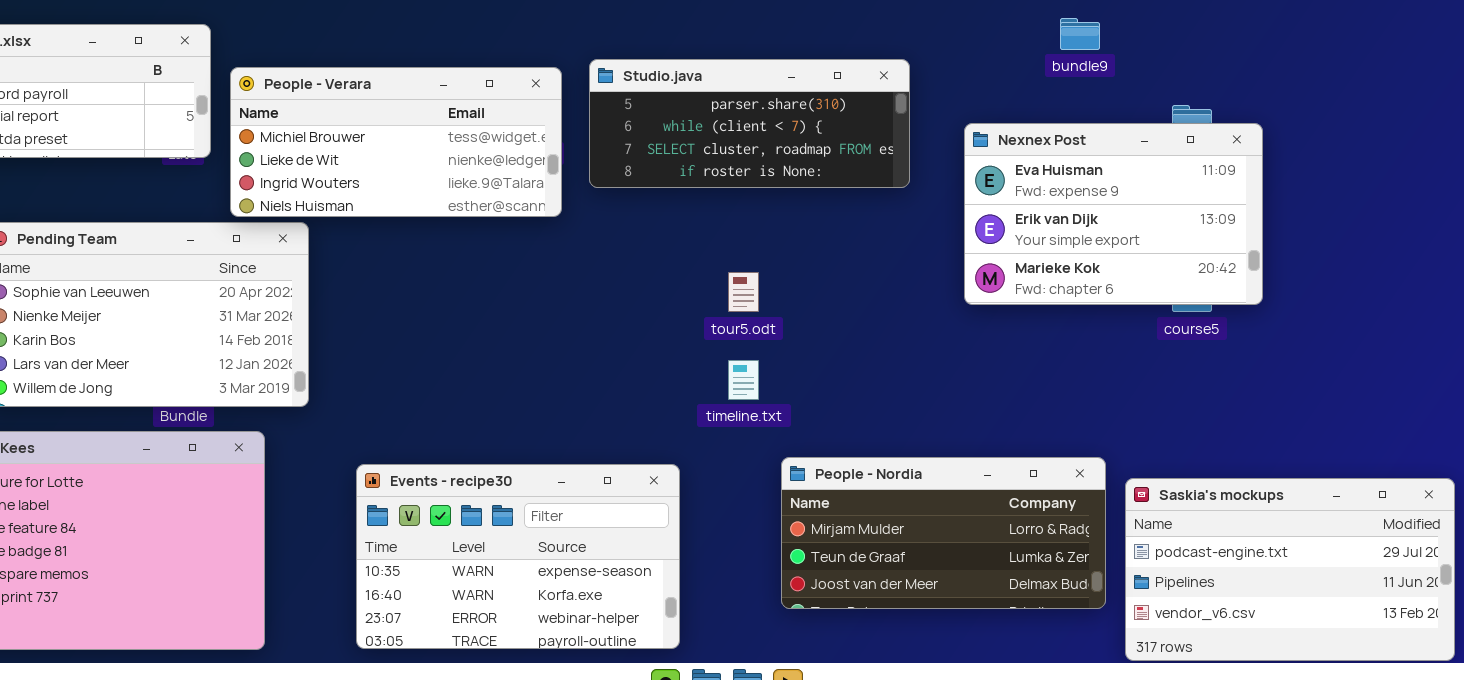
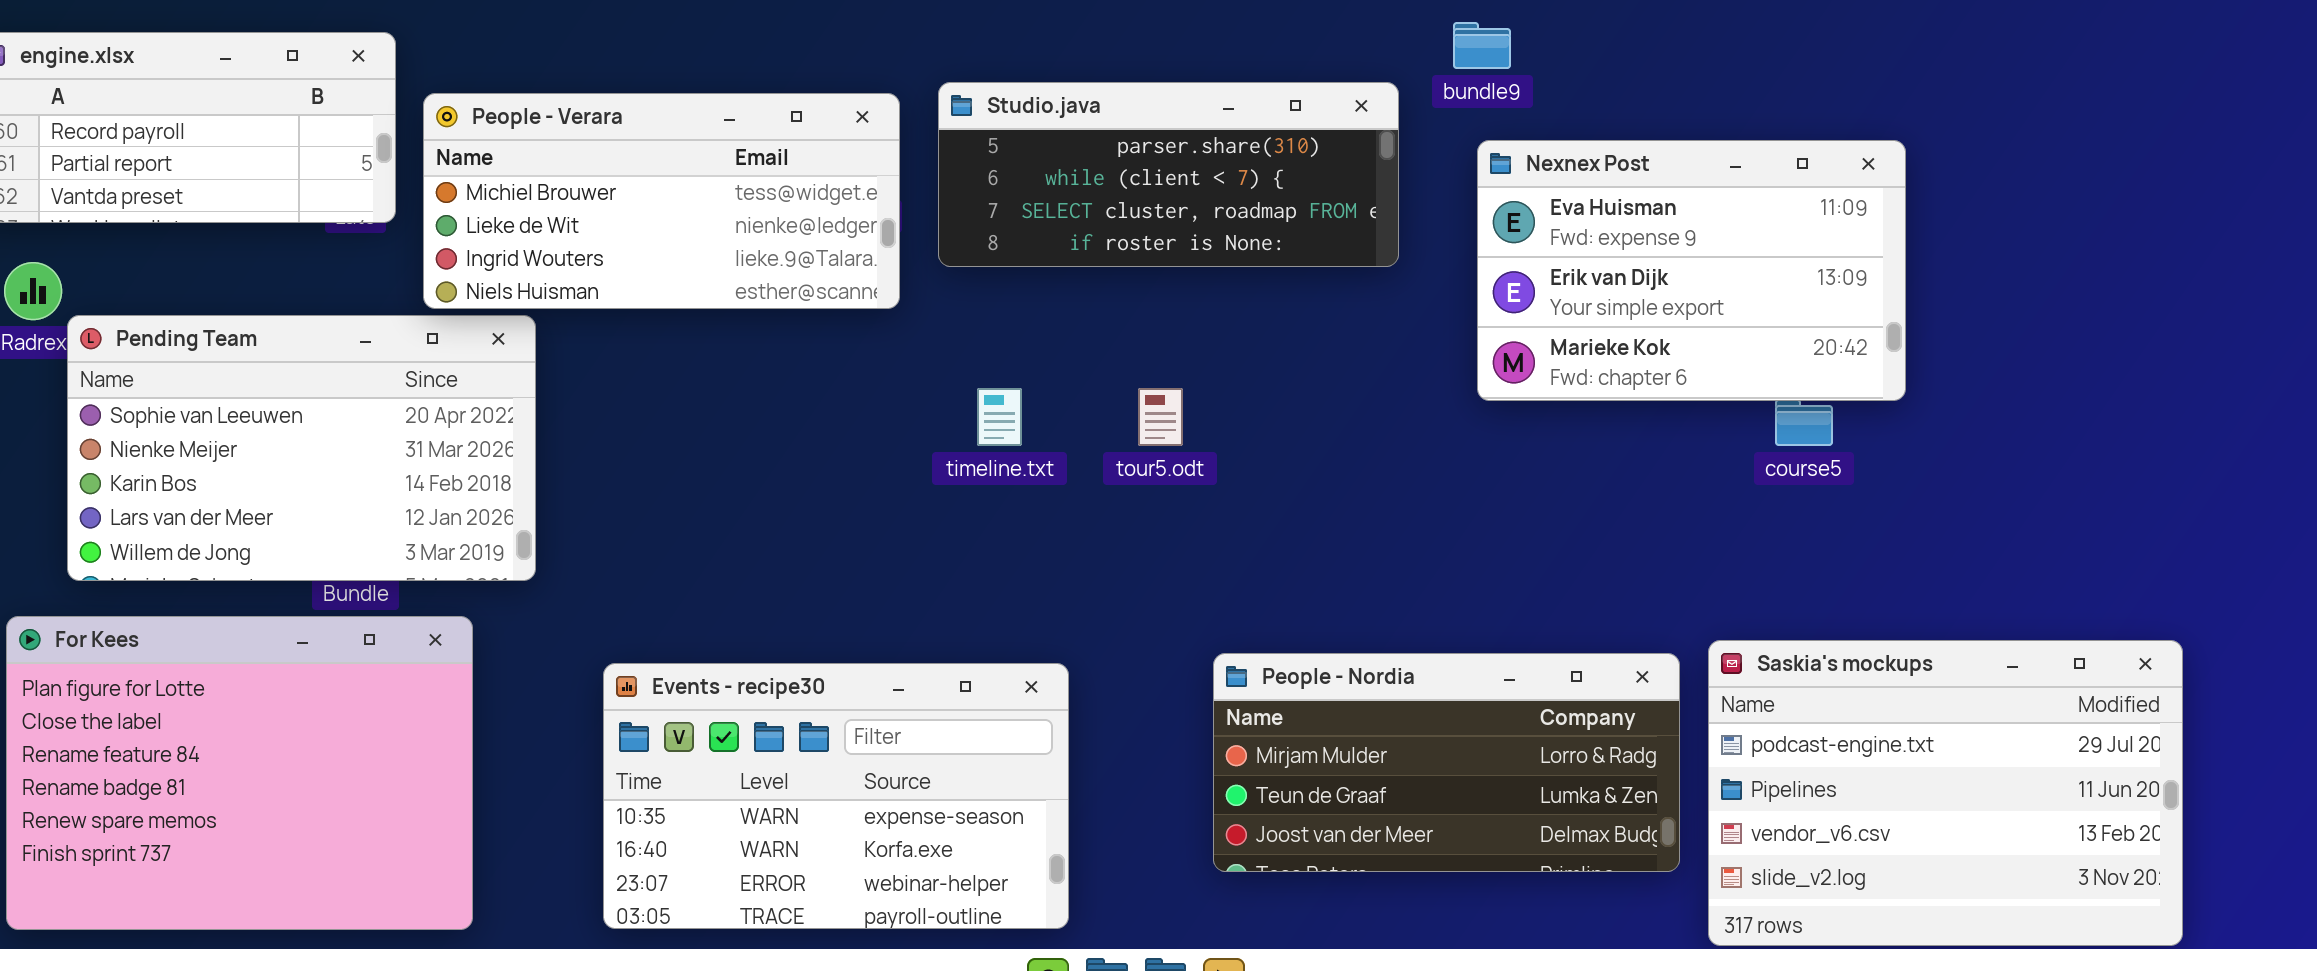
bundle9: [1060,18,1100,50] -> [1453,22,1511,69], moved
Nexnex Post: [964,123,1263,305] -> [1477,140,1906,401], moved
timeline.txt: [728,360,759,400] -> [977,388,1022,446], moved
Saskia's mockups: [1125,478,1455,661] -> [1708,640,2183,946], resized

